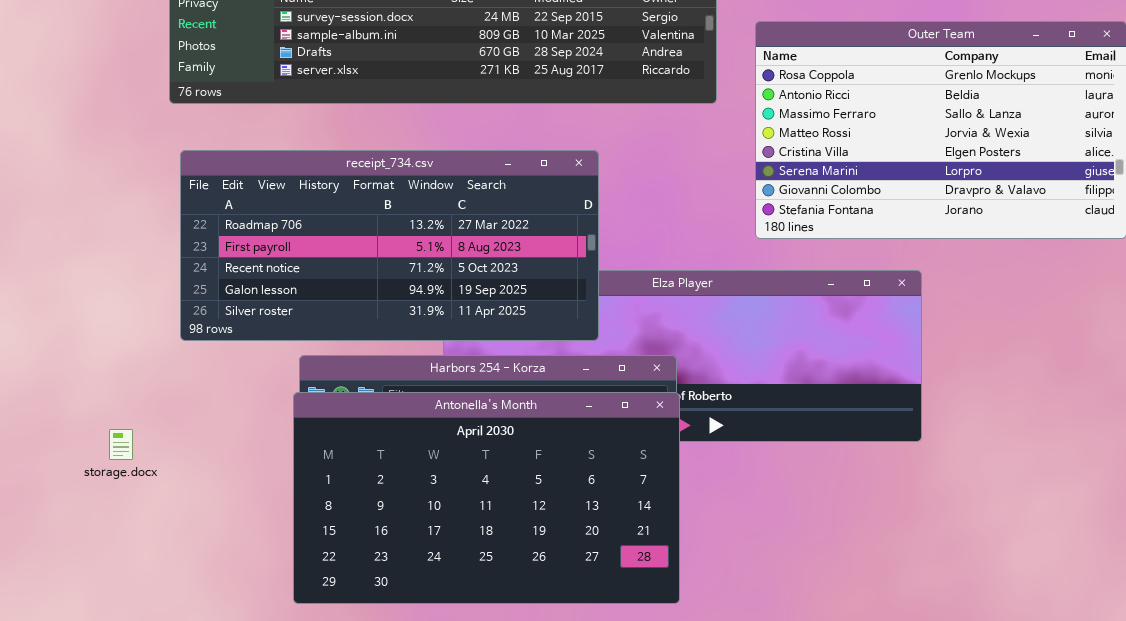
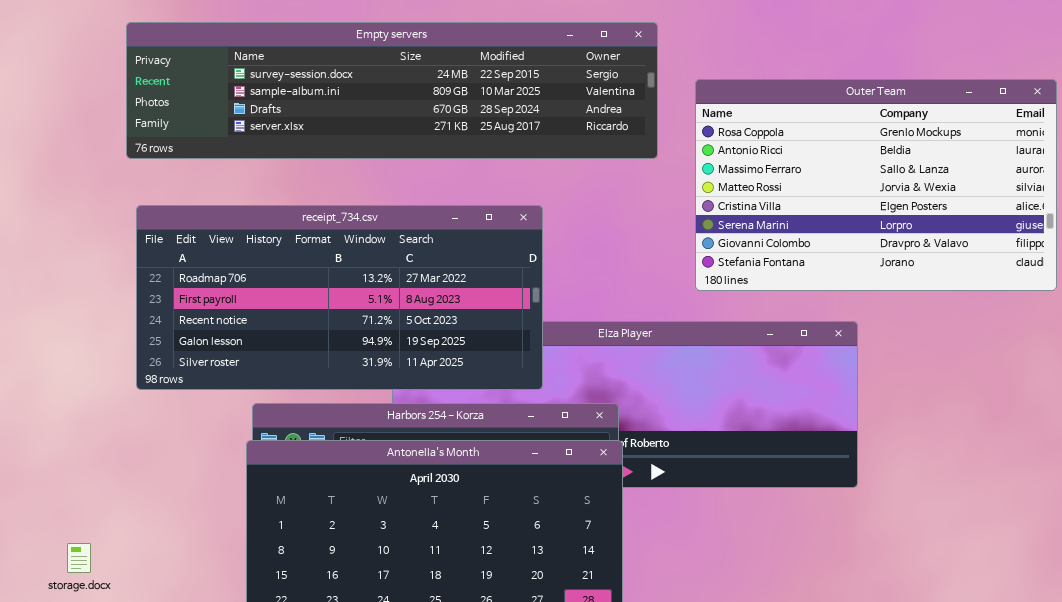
storage.docx: [109,429,133,460] -> [67,543,91,573], moved

